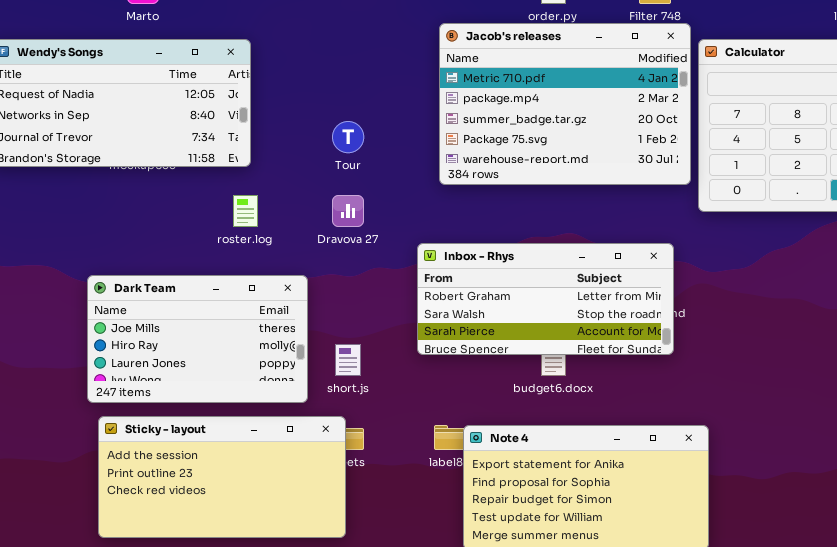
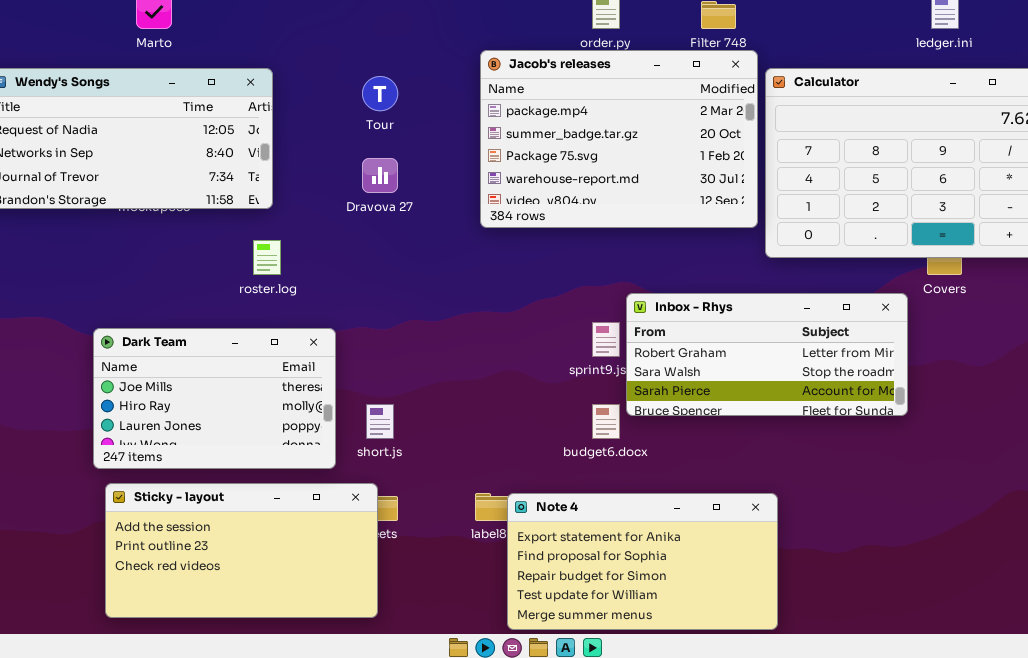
Jacob's releases: [439,23,691,185] -> [480,50,758,228], scrolled down 1 row
Tour: [332,121,364,153] -> [362,76,398,111], moved
Dravova 27: [332,195,364,227] -> [362,158,398,193], moved
Inbox - Rhys: [417,243,674,355] -> [626,293,908,416], moved

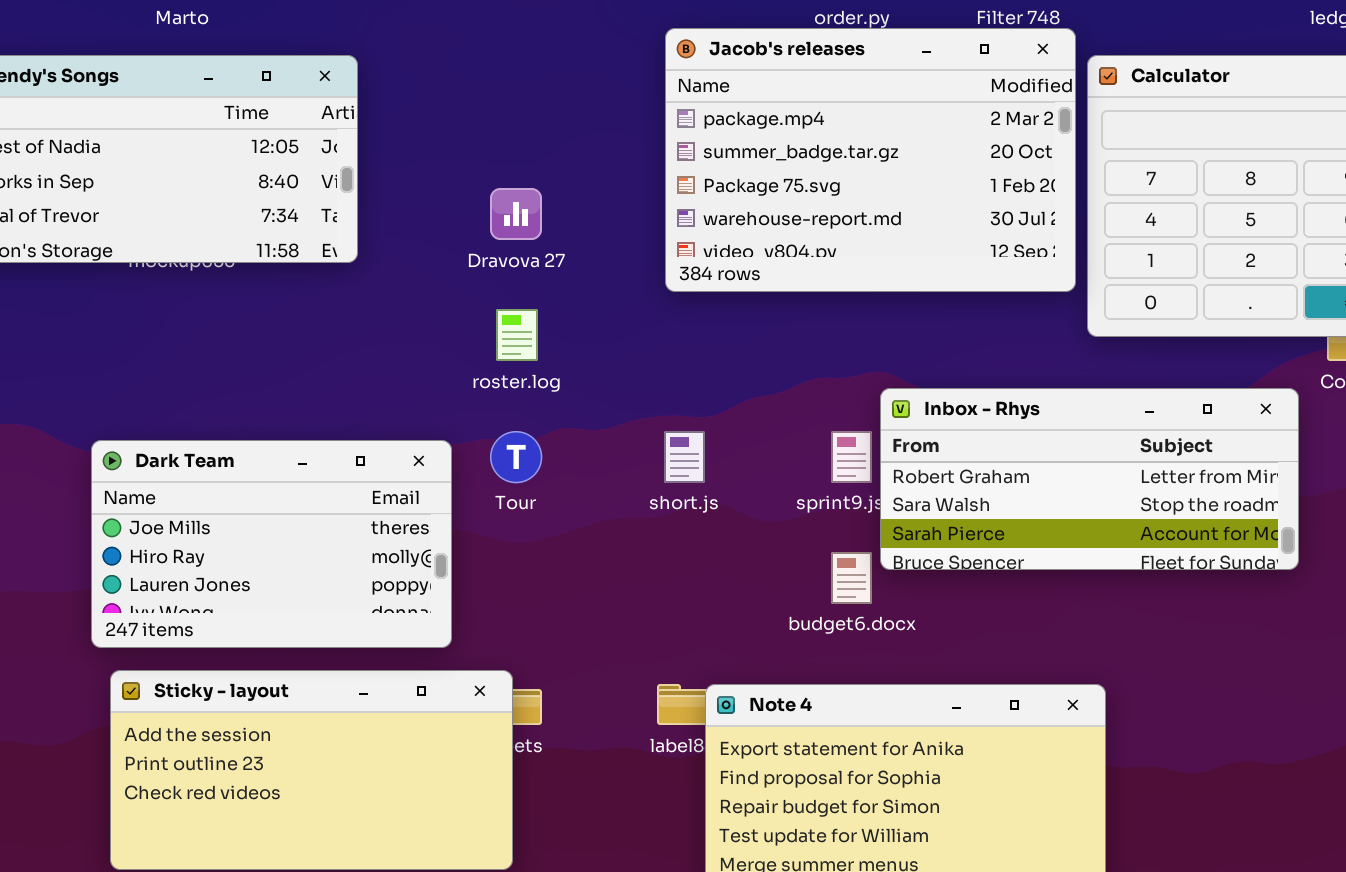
Tour: [362,76,398,111] -> [490,431,542,483], moved
roster.log: [253,240,281,275] -> [496,309,538,361], moved
short.js: [366,404,394,439] -> [664,431,705,483], moved

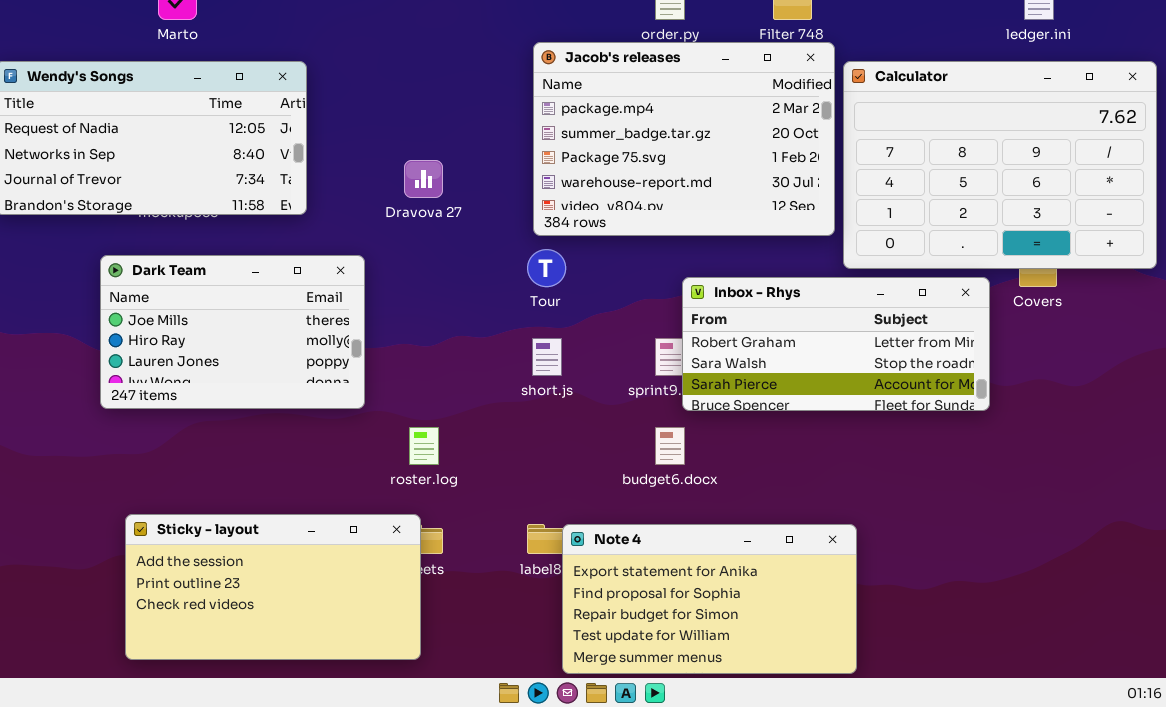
roster.log: [496,309,538,361] -> [409,427,439,465], moved
Inbox - Rhys: [880,388,1299,570] -> [682,277,990,411], moved
Tour: [490,431,542,483] -> [527,249,566,287], moved
Dark Team: [91,440,452,648] -> [100,255,365,409], moved

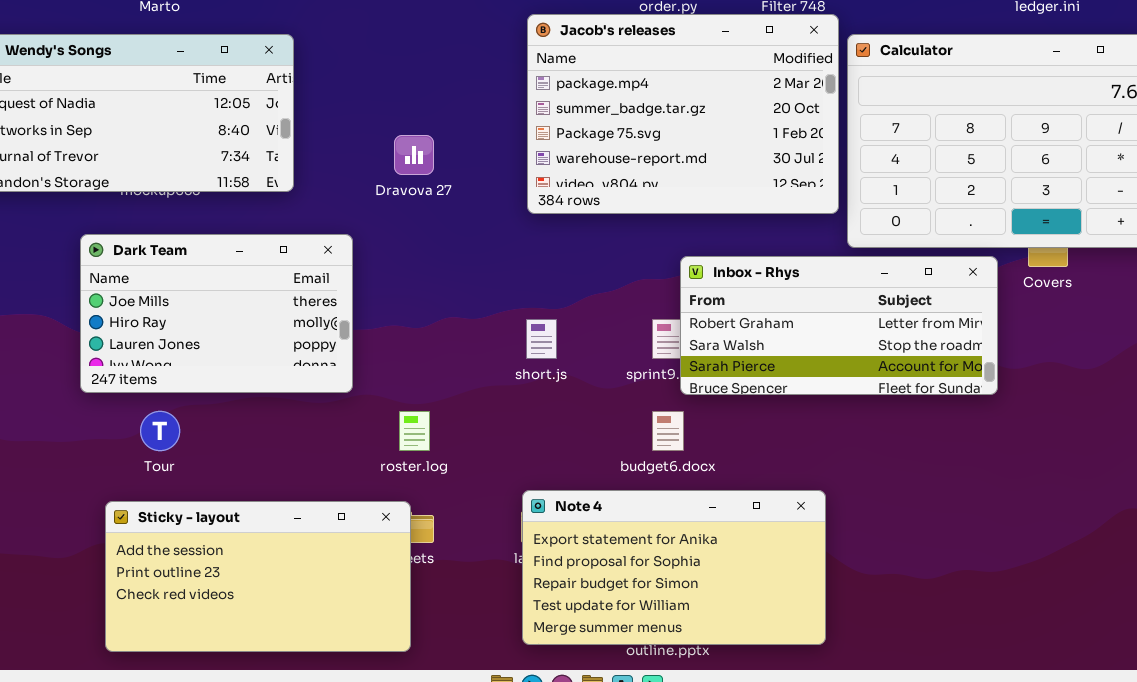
Tour: [527,249,566,287] -> [140,411,180,451], moved
Note 4: [562,524,857,674] -> [522,490,826,645], moved

